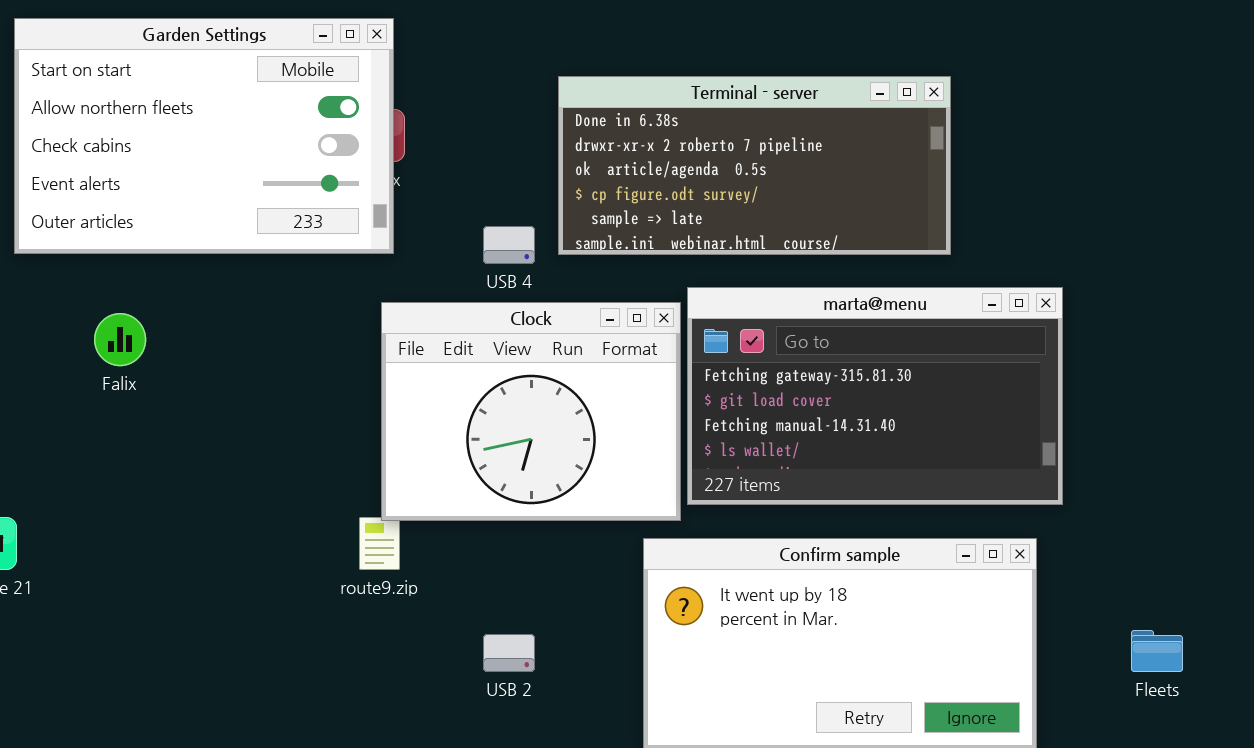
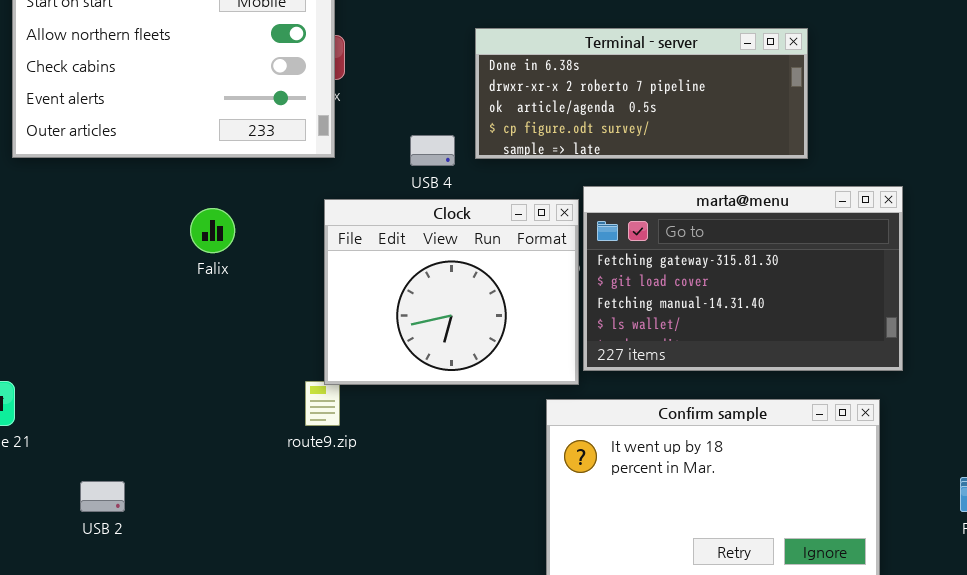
Terminal - server: [558,76,951,255] -> [475,28,808,159], resized
Falix: [94,313,146,366] -> [190,208,235,253], moved
USB 2: [483,634,535,672] -> [80,481,125,512], moved

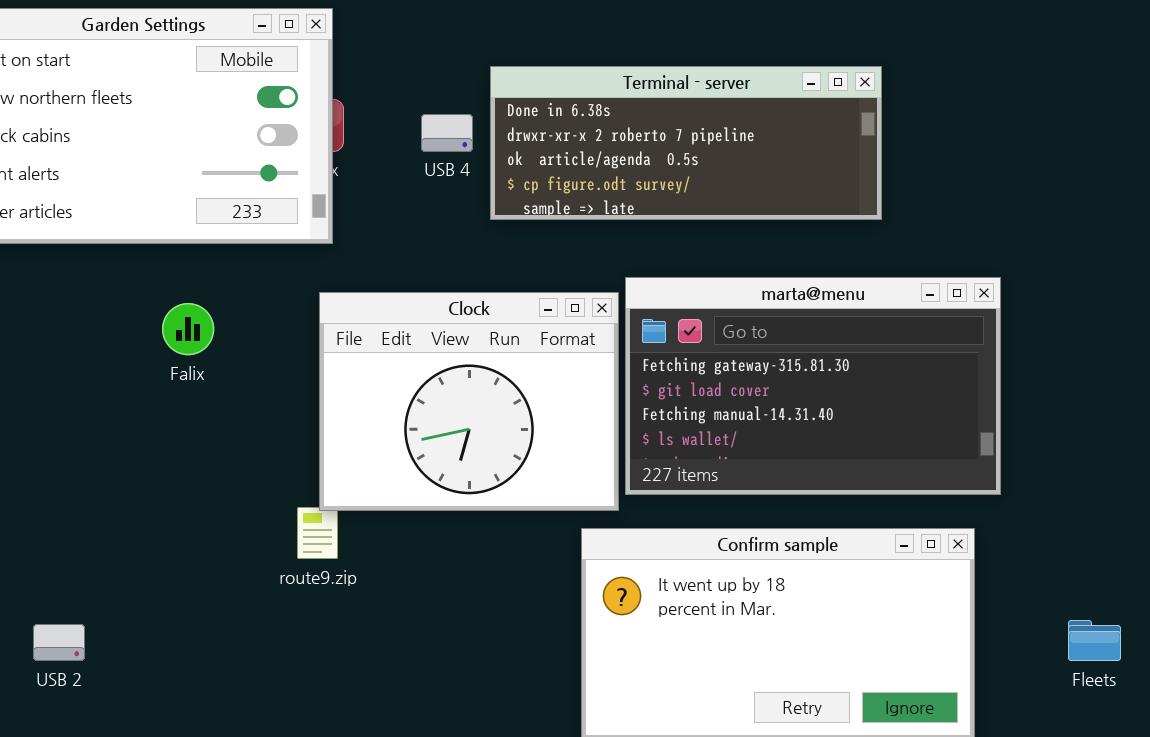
Terminal - server: [475,28,808,159] -> [490,66,882,220], moved
USB 4: [410,135,455,166] -> [421,114,473,152], moved

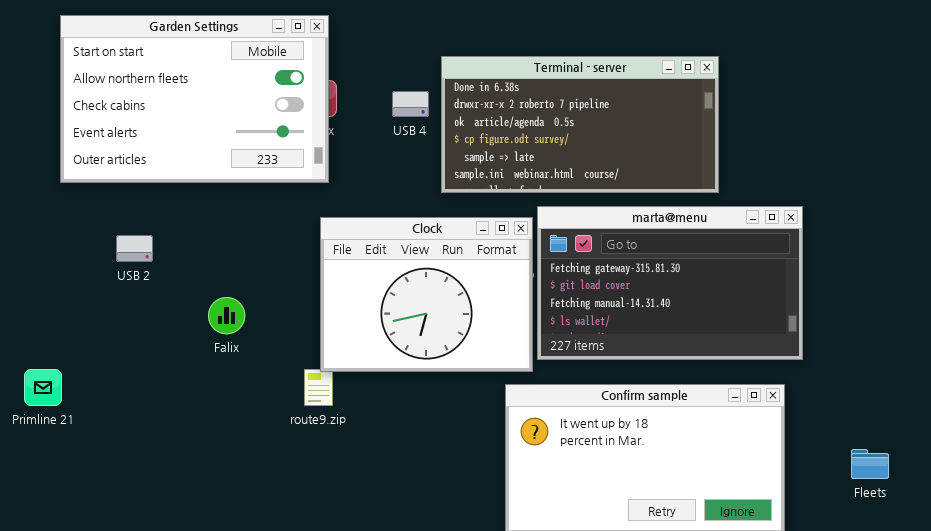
Terminal - server: [490,66,882,220] -> [441,56,719,193], resized
Falix: [162,303,214,355] -> [208,297,245,334], moved
USB 2: [33,624,85,661] -> [116,235,153,262], moved

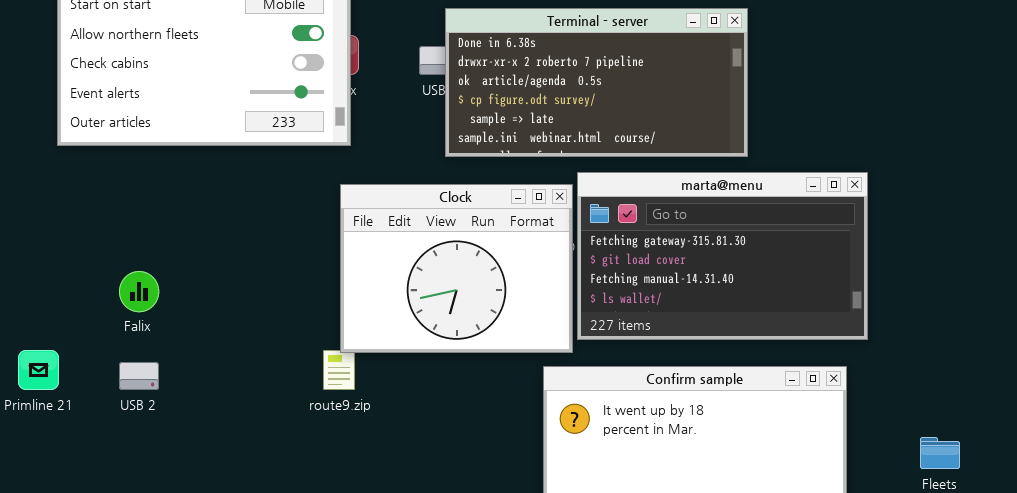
Terminal - server: [441,56,719,193] -> [445,8,748,157], moved
USB 2: [116,235,153,262] -> [119,362,159,390], moved
Falix: [208,297,245,334] -> [119,271,159,312], moved

